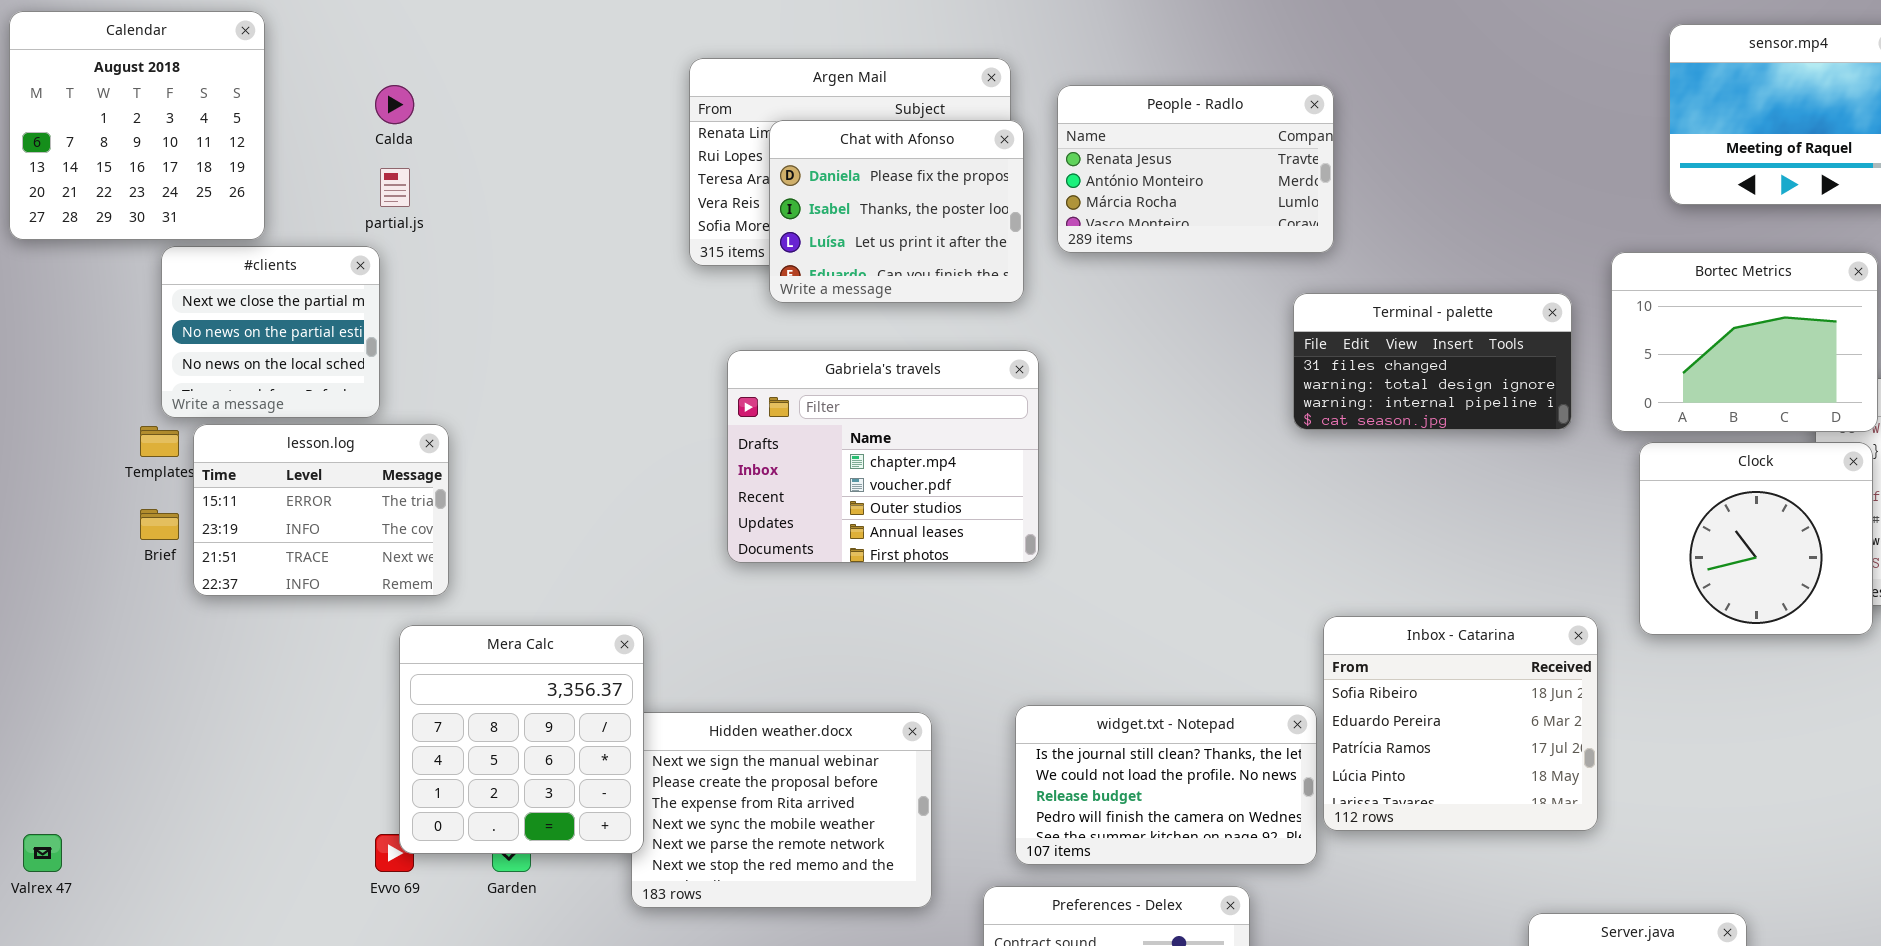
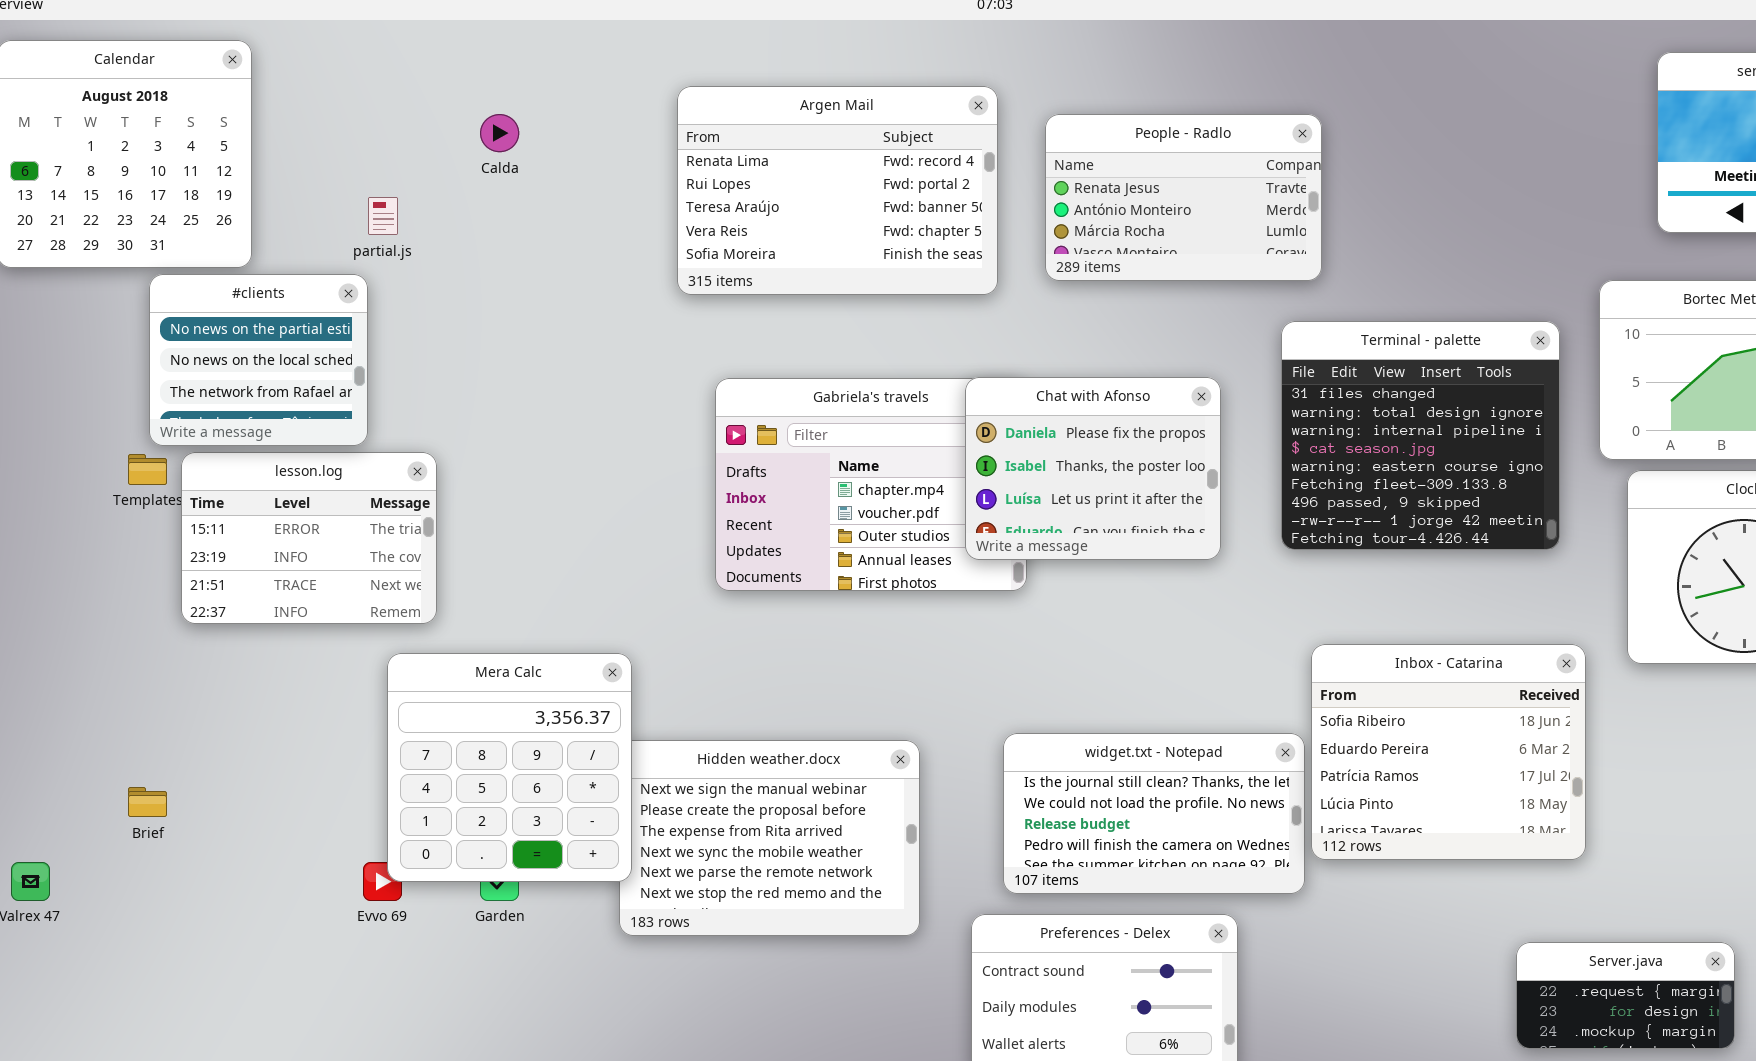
Calda: [375,85,414,124] -> [480,114,519,152], moved
Chat with Afonso: [769,120,1024,303] -> [965,377,1221,560], moved
#clients: [161,246,380,418] -> [149,274,368,446], scrolled down 1 row
Terminal - palette: [1293,293,1572,430] -> [1281,321,1560,550], resized
Brief: [140,509,179,540] -> [128,787,167,817], moved

